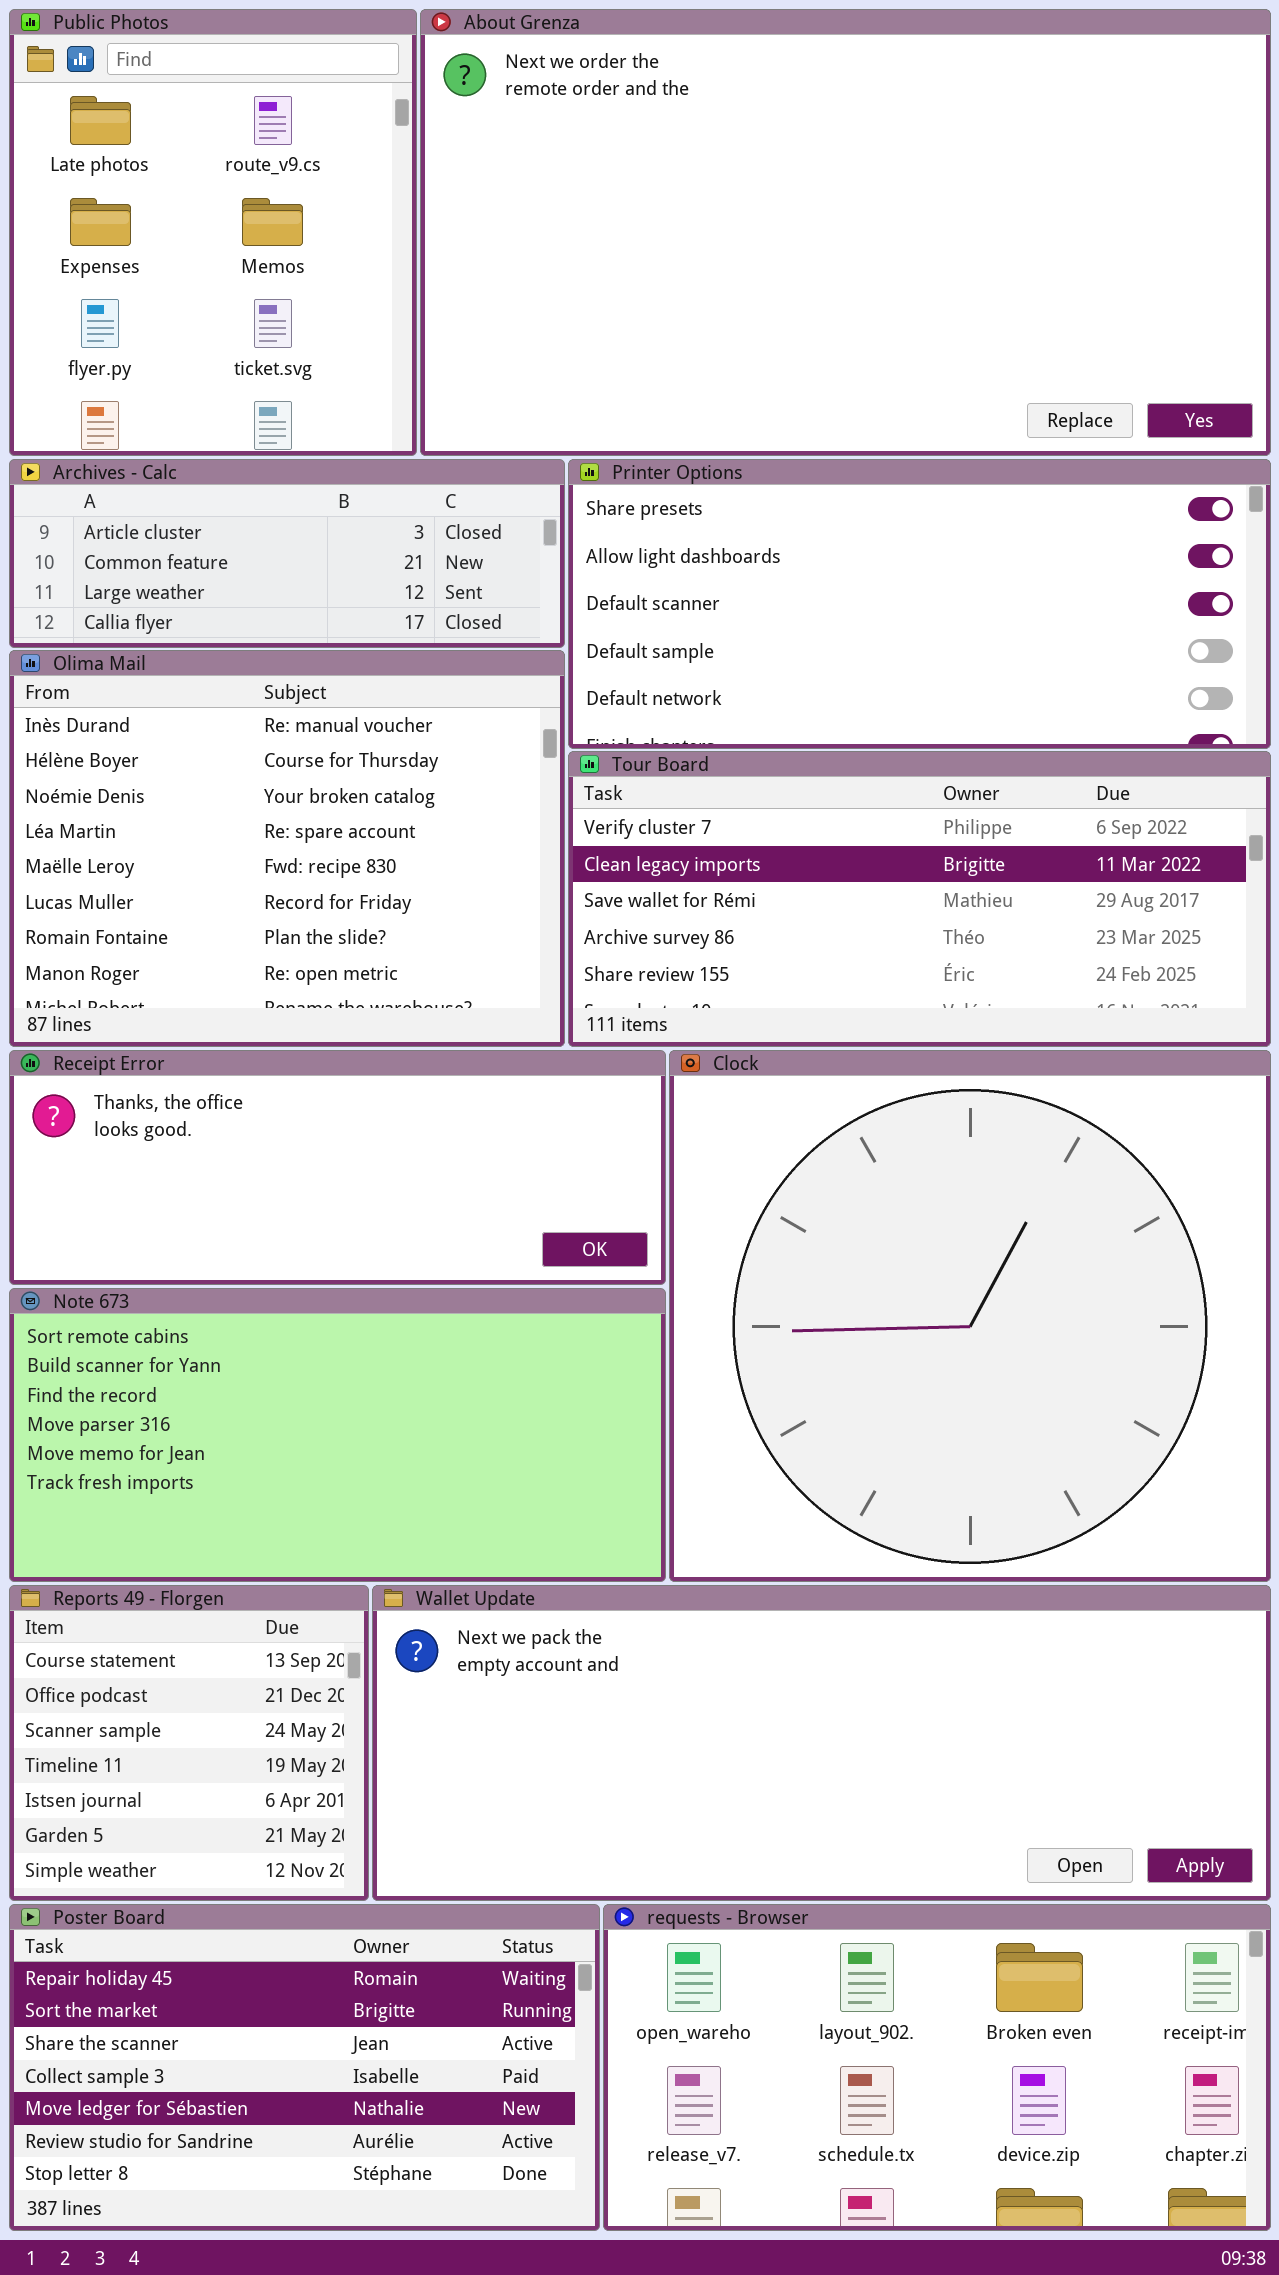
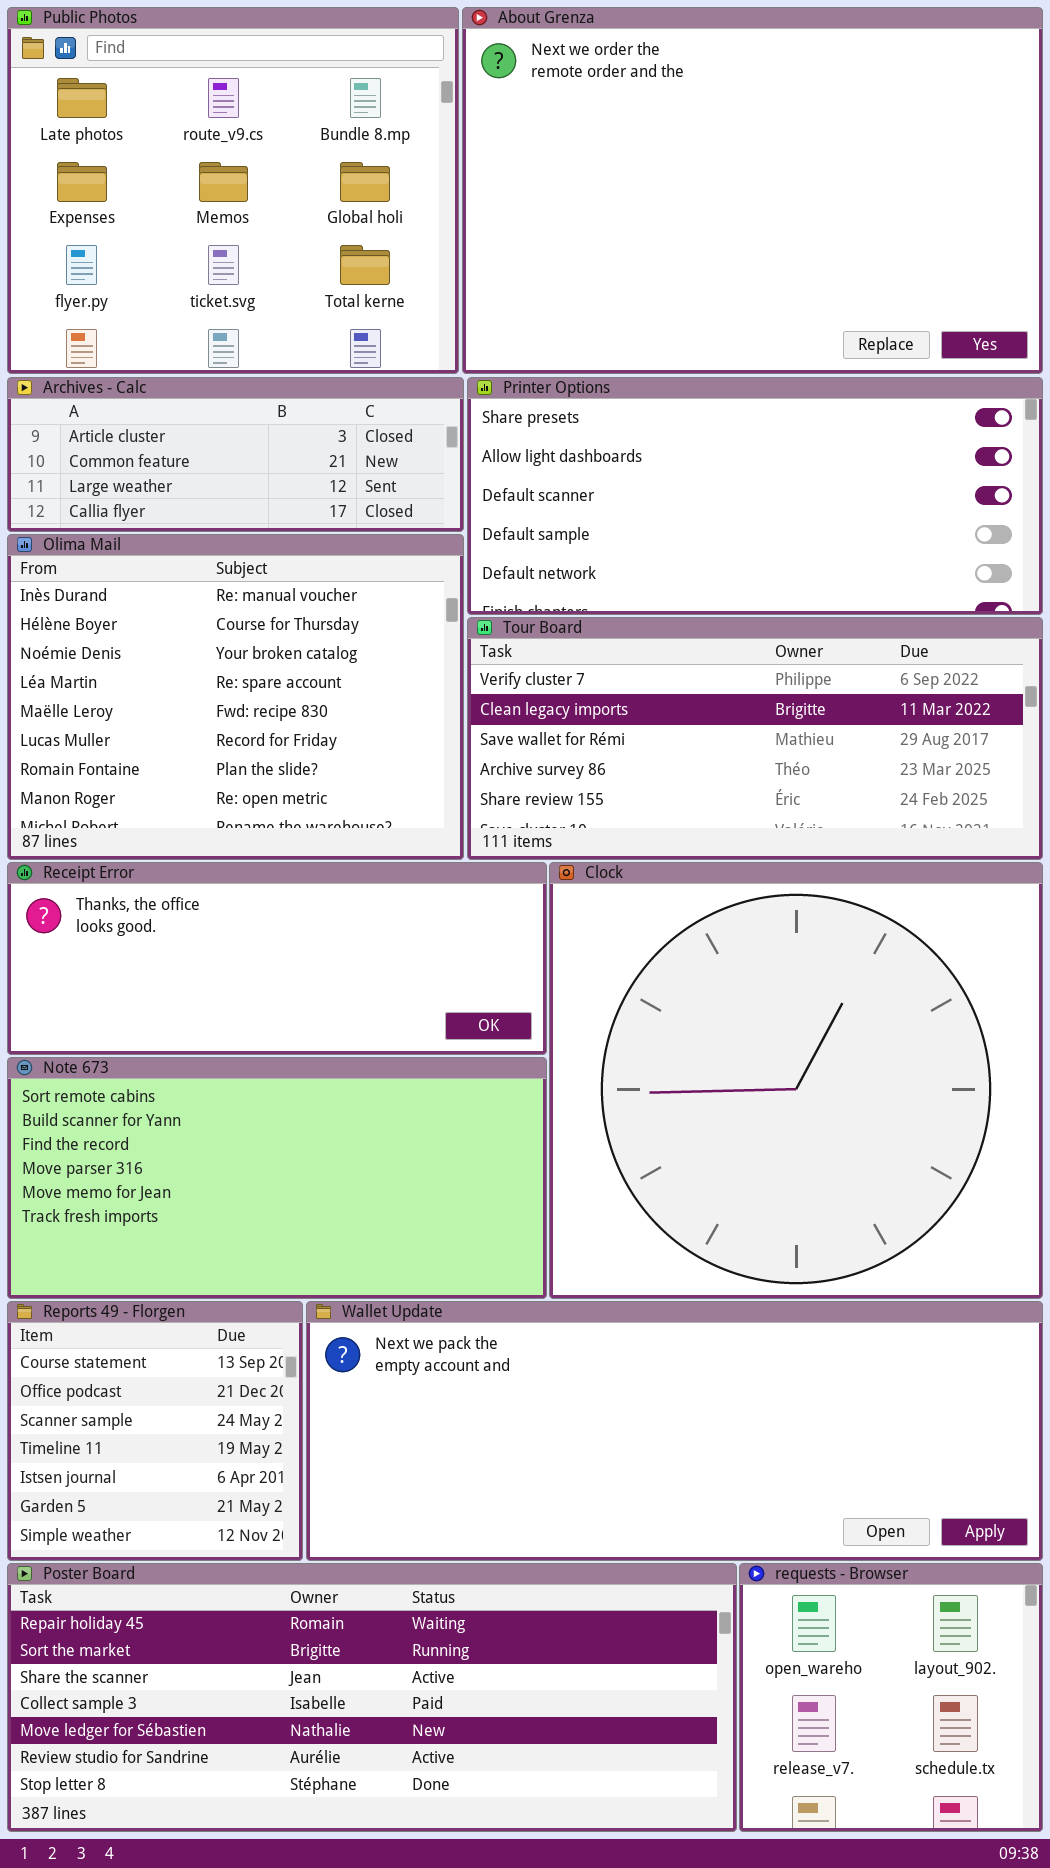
Public Photos: [9,9,417,456] -> [7,7,459,374], resized
About Grenza: [420,9,1271,456] -> [462,7,1043,374], resized
Poster Board: [9,1904,600,2231] -> [7,1563,737,1832], resized
requests - Browser: [603,1904,1271,2231] -> [739,1563,1043,1832], resized

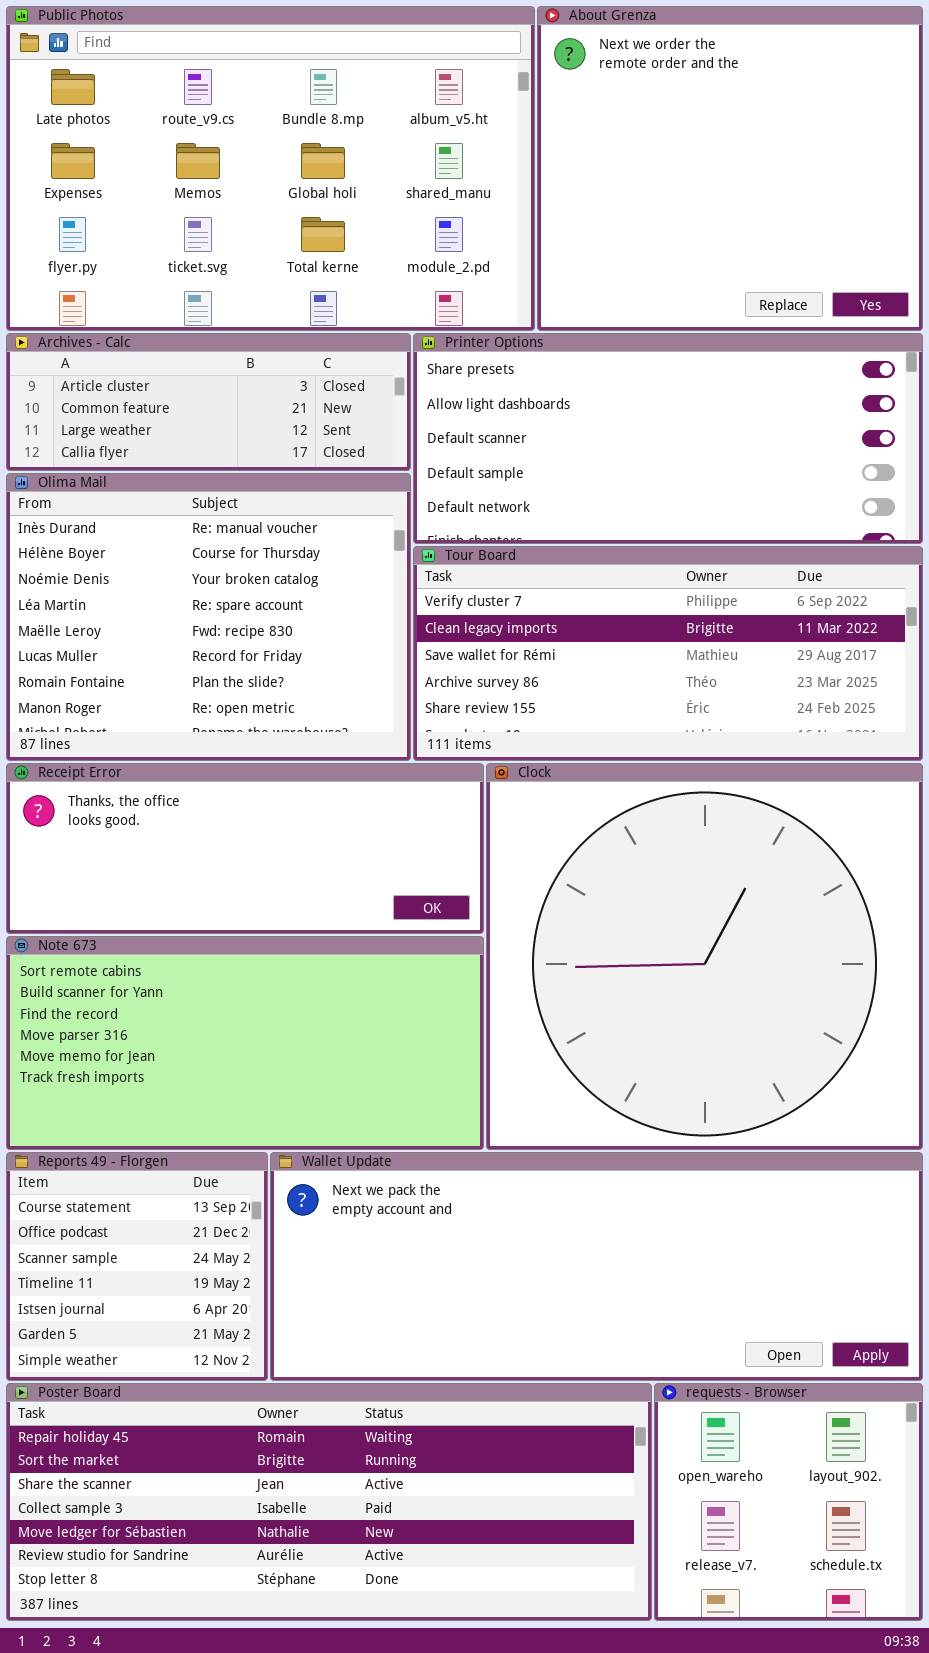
Public Photos: [7,7,459,374] -> [6,6,535,331], resized
About Grenza: [462,7,1043,374] -> [537,6,923,331], resized

